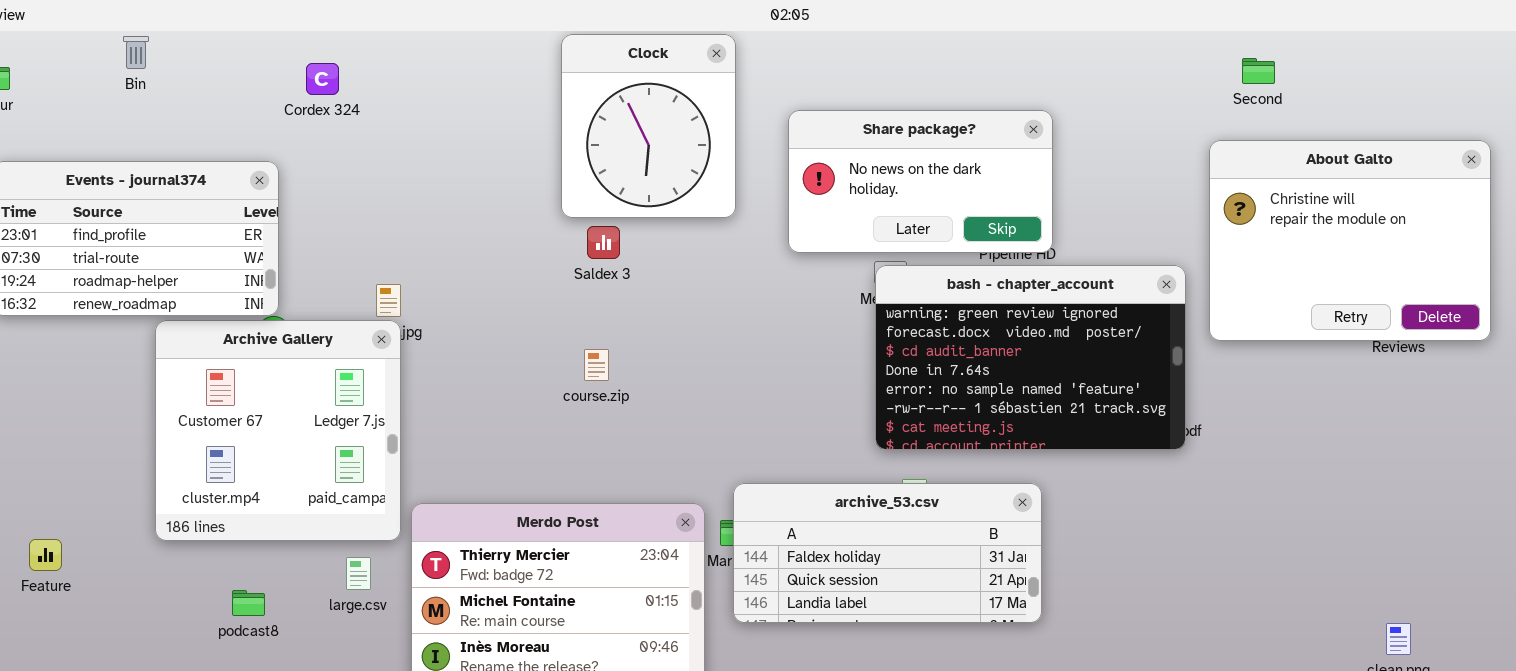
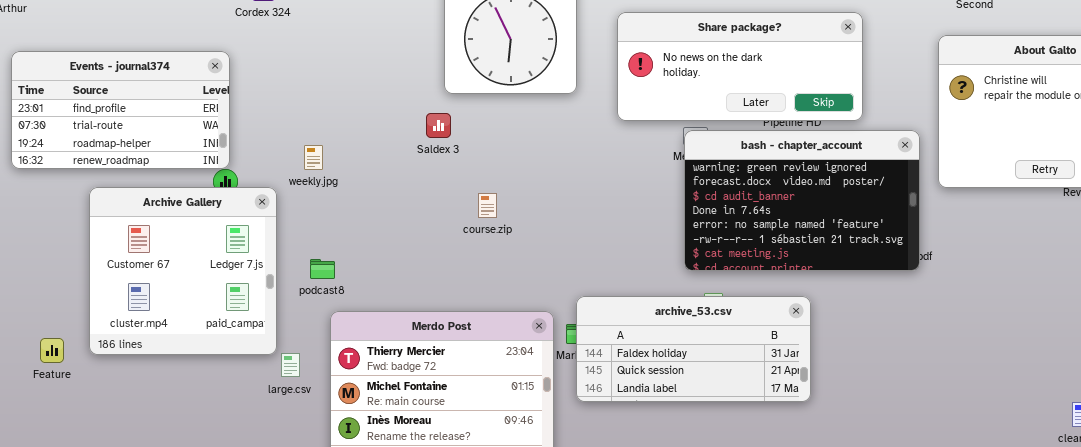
Share package?: [788,110,1053,253] -> [617,12,863,121], resized
Saldex 3: [587,226,620,259] -> [426,113,451,138], moved
Archive Gallery: [155,320,401,541] -> [89,187,277,355], moved
course.zip: [584,349,609,381] -> [478,193,497,218], moved
podcast8: [232,590,265,616] -> [310,259,335,279], moved

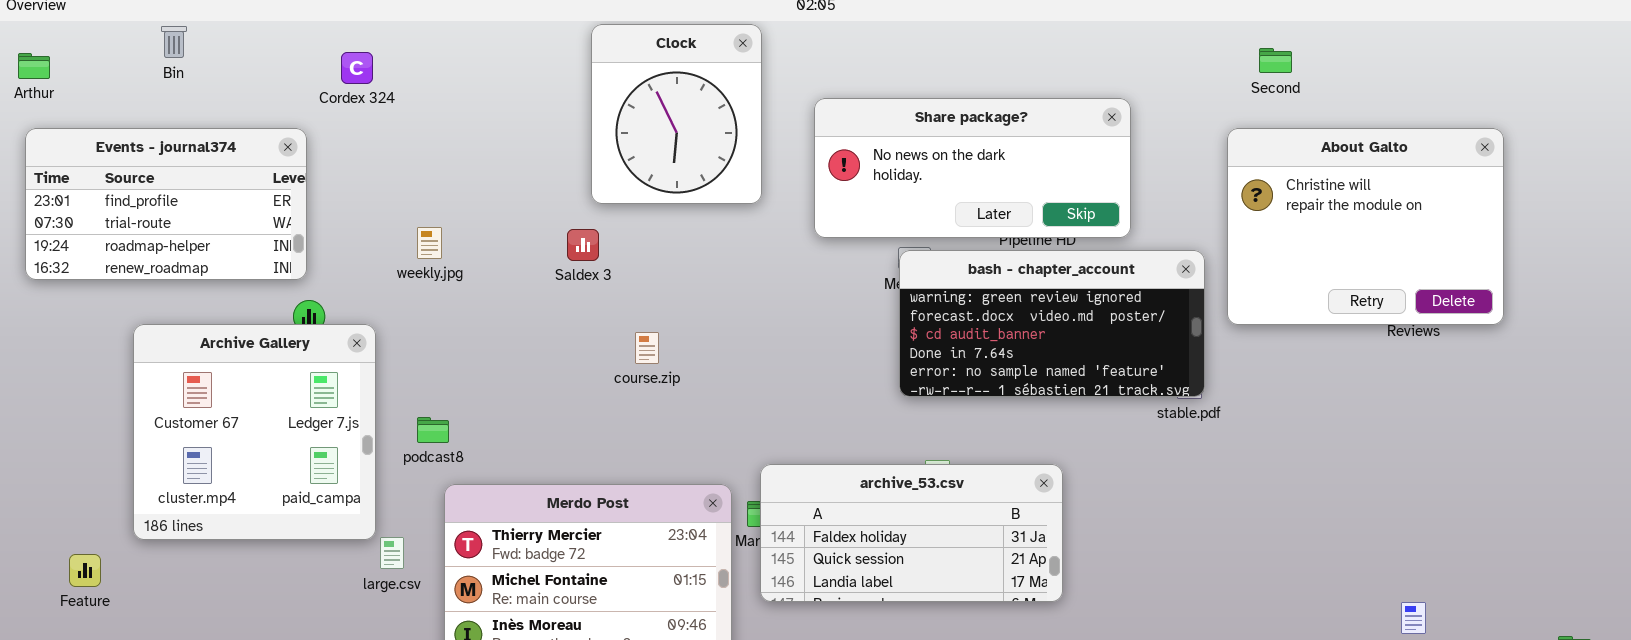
Events - journal374: [11,51,230,169] -> [25,128,307,280], moved
bash - chapter_account: [684,130,920,271] -> [899,250,1205,397], resized
weekly.jpg: [304,145,323,170] -> [417,227,442,259], moved
Feature: [40,338,64,363] -> [69,554,101,587], moved

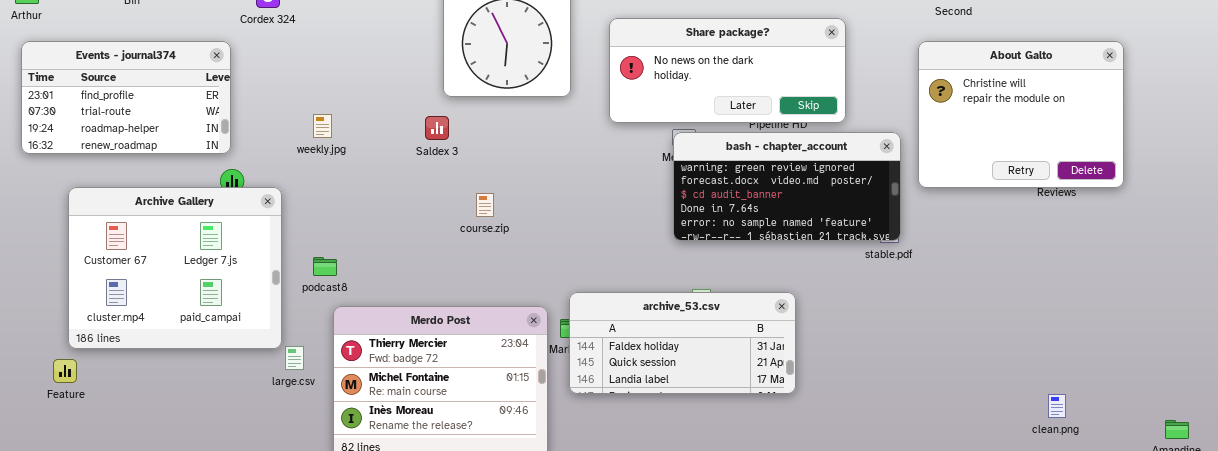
Archive Gallery: [133,324,376,540] -> [68,187,282,349], resized

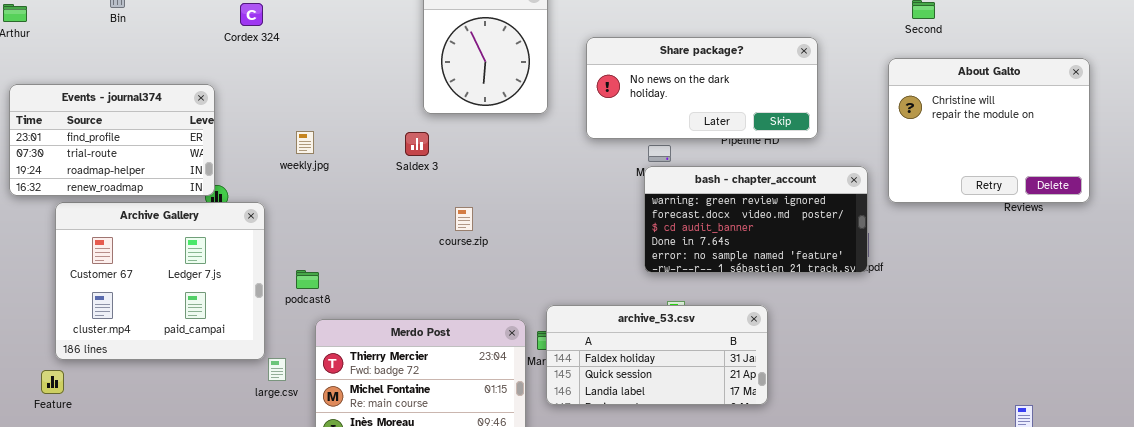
Events - journal374: [21,41,231,154] -> [9,84,215,196], moved
bash - chapter_account: [673,132,901,241] -> [644,166,868,273], moved

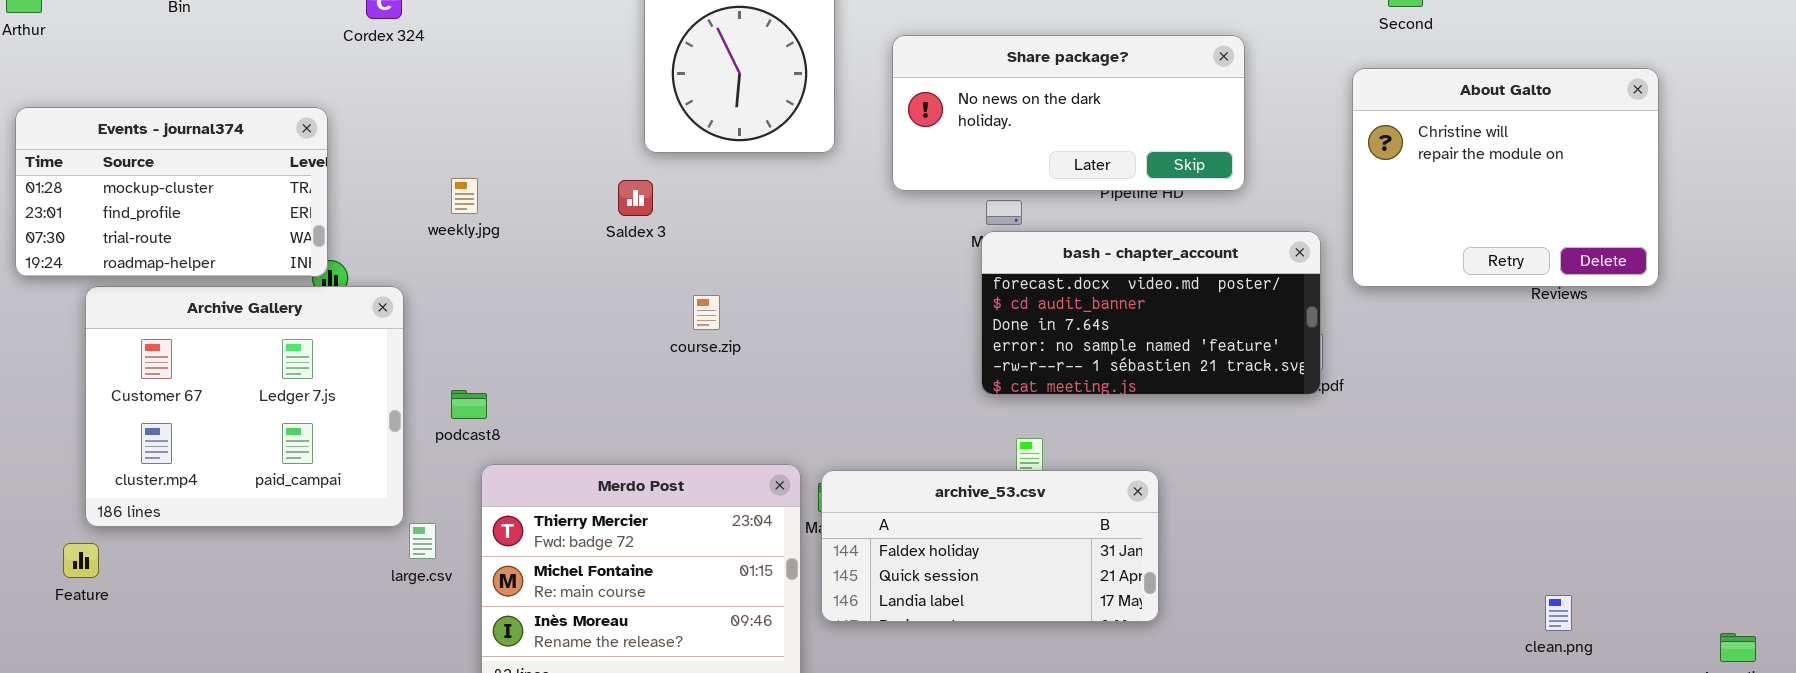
Events - journal374: [9,84,215,196] -> [15,107,328,277], scrolled up 1 row
bash - chapter_account: [644,166,868,273] -> [981,231,1321,395], scrolled down 1 row
archive_53.csv: [546,305,768,405] -> [821,470,1159,622], moved

